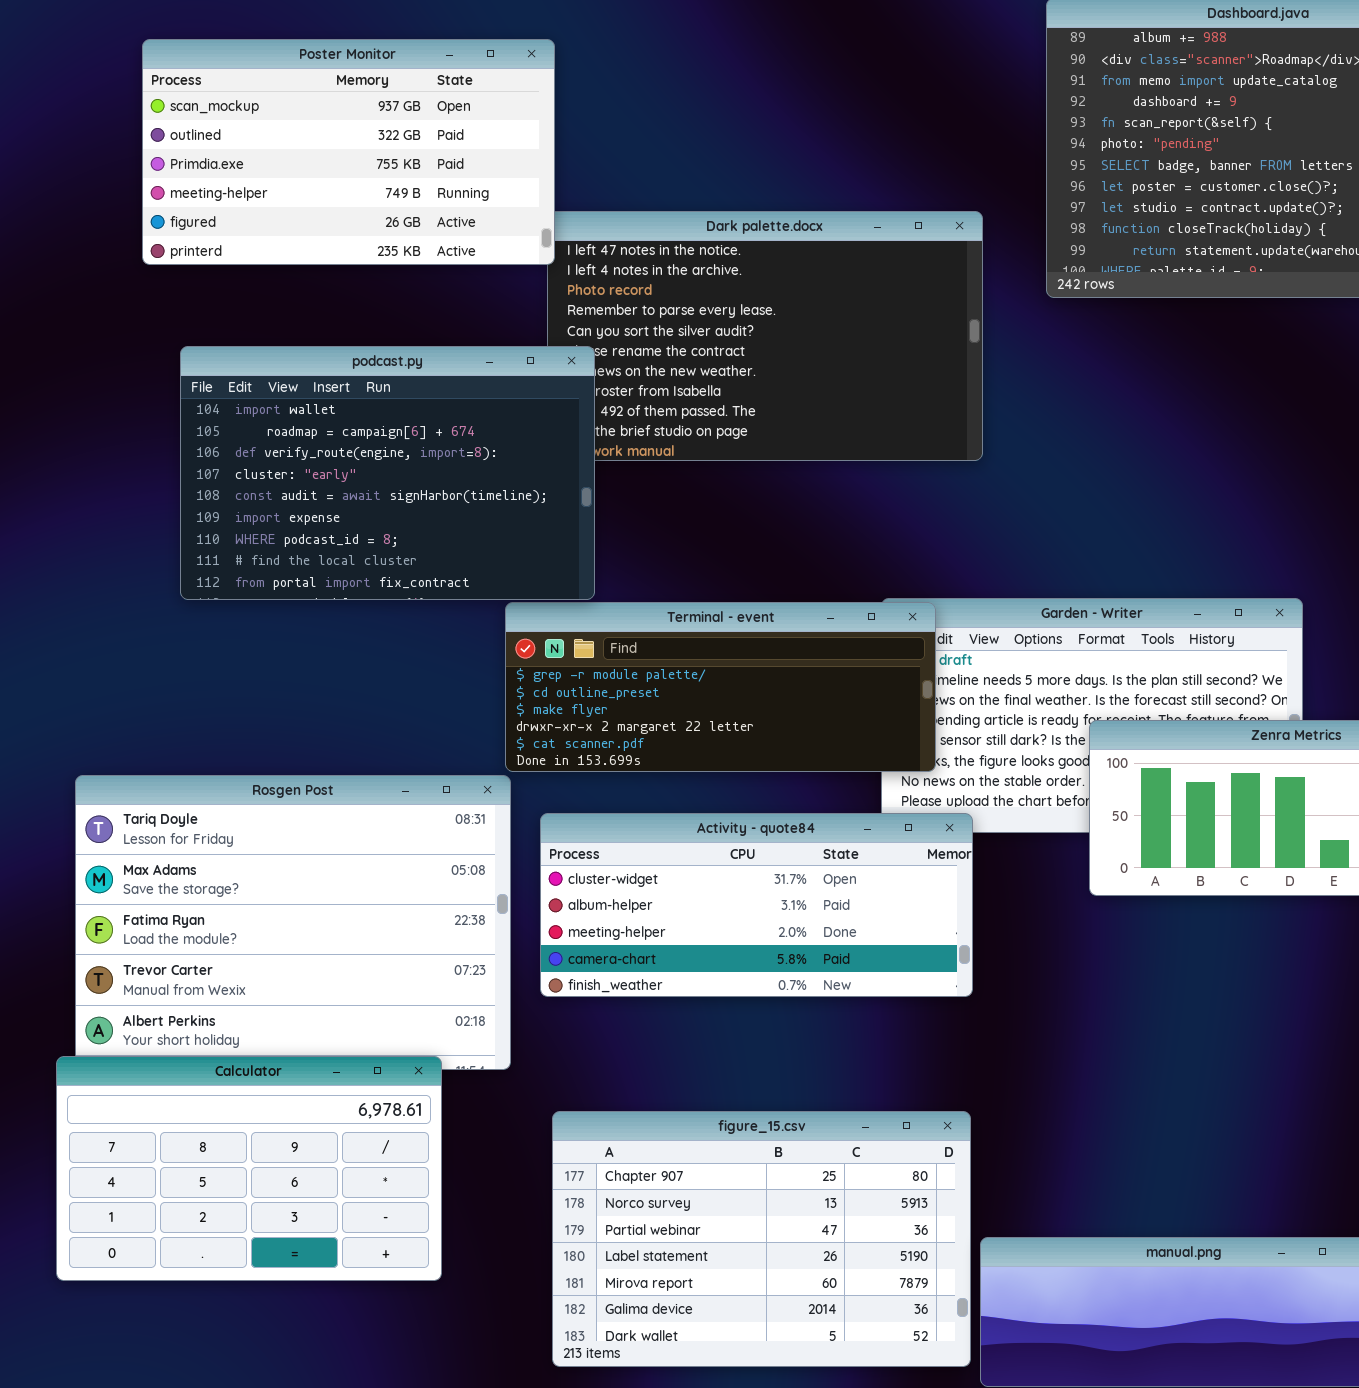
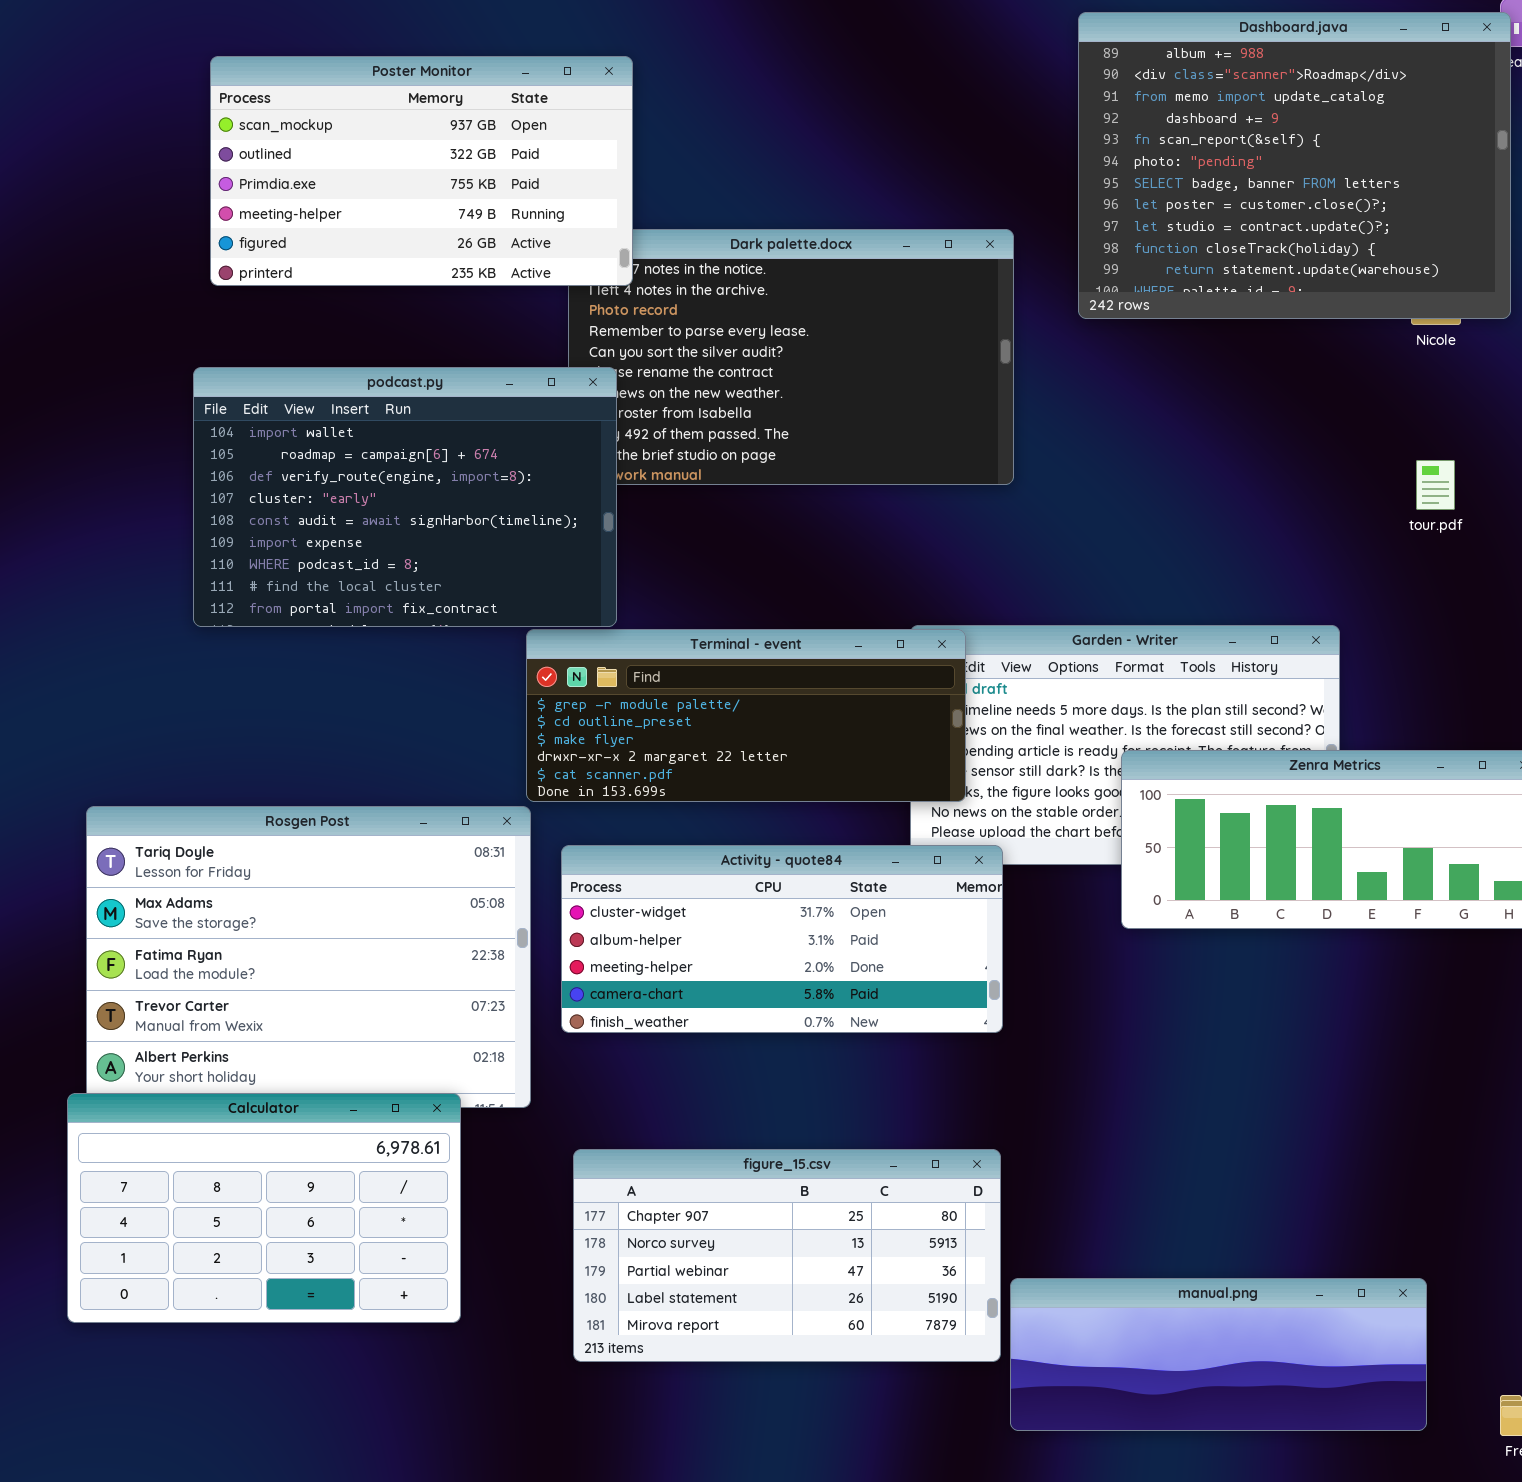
Poster Monitor: [142,39,555,265] -> [210,56,633,286], moved
figure_15.csv: [552,1111,971,1367] -> [573,1149,1001,1362], resized

